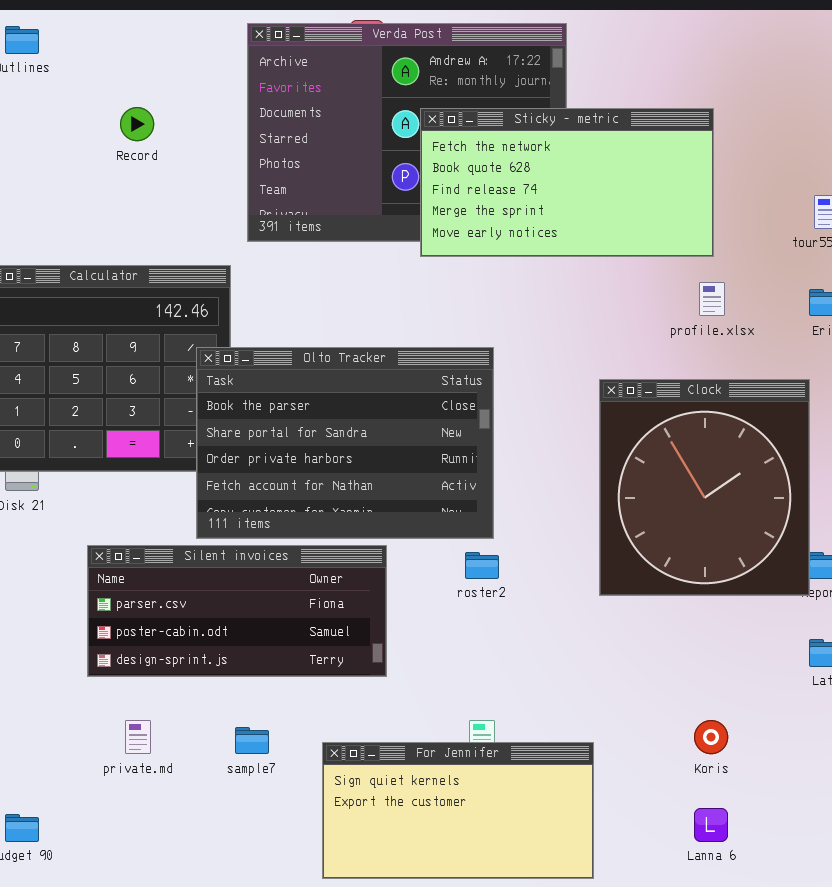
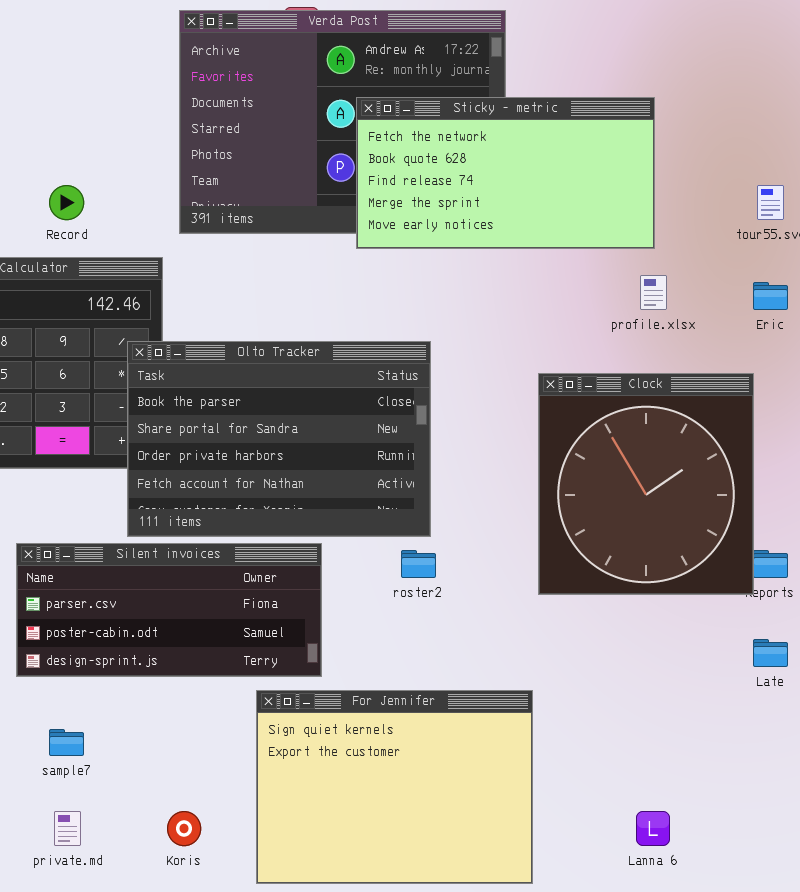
Record: [120,107,154,141] -> [49,185,84,220], moved
private.md: [125,720,151,754] -> [54,811,81,846], moved
Koris: [694,720,728,754] -> [167,811,201,846], moved
sample7: [235,727,269,754] -> [49,729,84,756], moved
For Jennifer: [322,742,594,879] -> [256,690,533,884], resized

